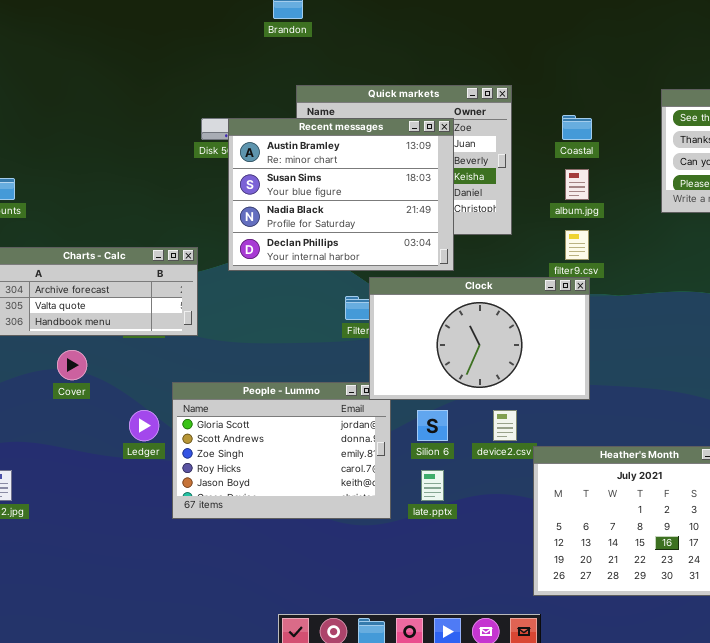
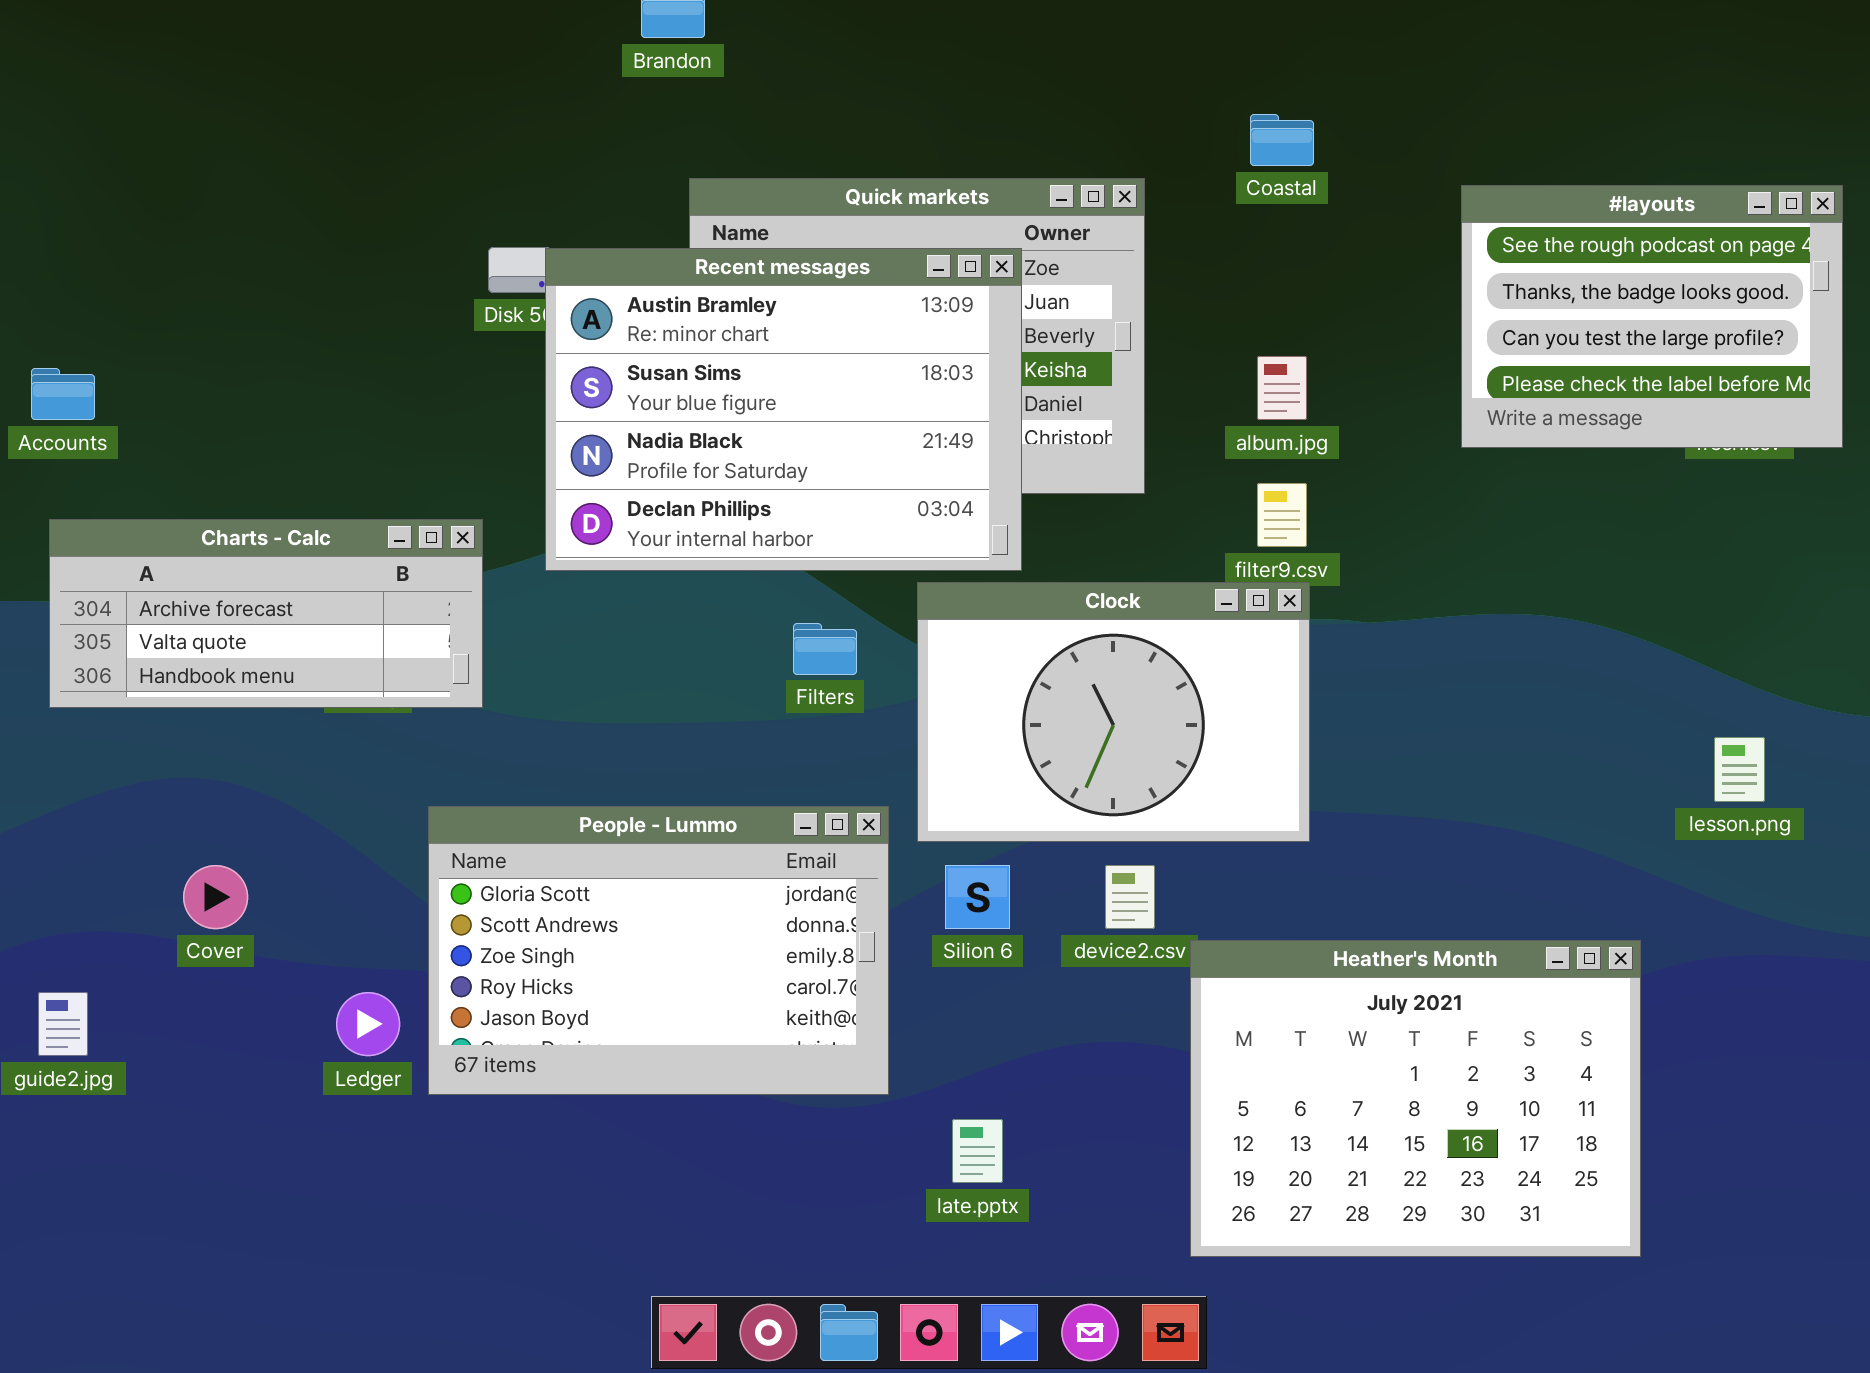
Coastal: [562,115,592,140] -> [1250,114,1314,166], moved
Clock: [369,277,590,400] -> [917,582,1310,842], resized
Cover: [57,350,87,380] -> [183,865,248,929], moved
Ledger: [129,410,159,441] -> [336,992,400,1056], moved
late.pptx: [421,470,444,501] -> [952,1119,1003,1183], moved

